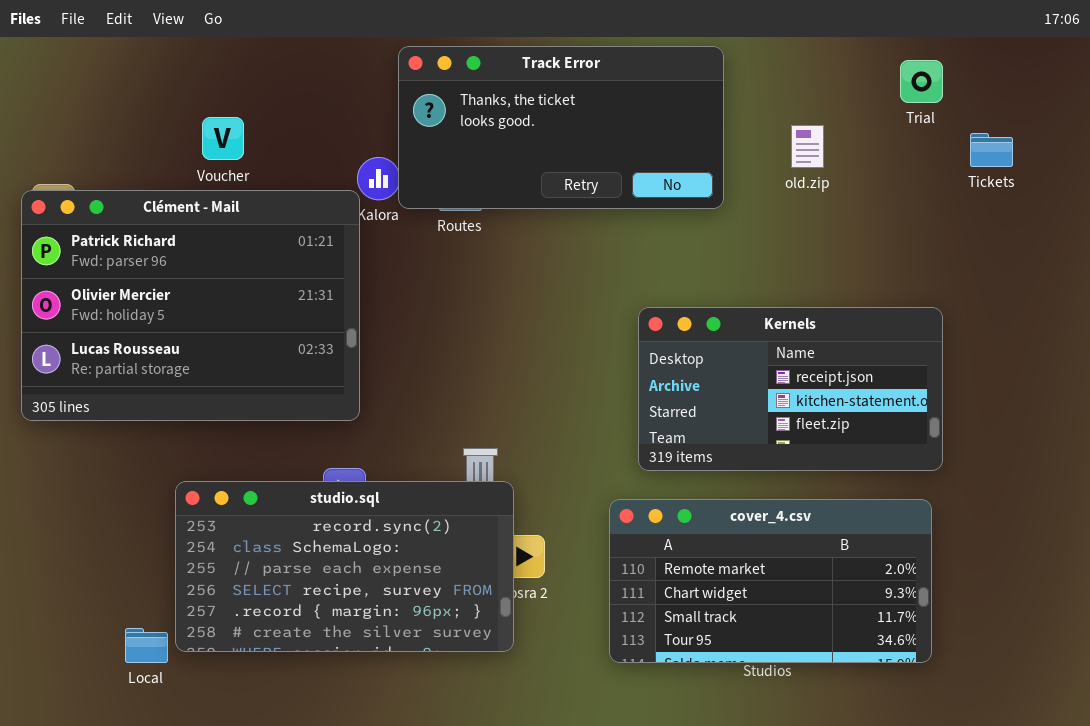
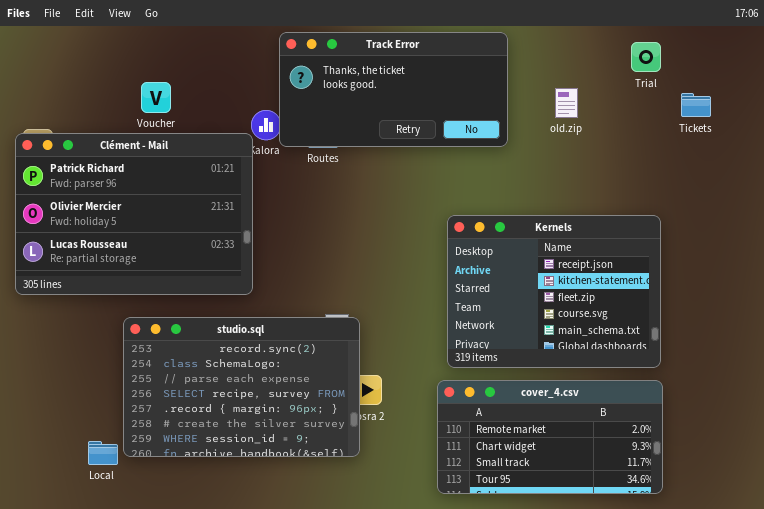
Kernels: [638,307,943,471] -> [447,215,661,368], resized
studio.sql: [175,481,514,652] -> [123,317,360,457], resized
cover_4.csv: [609,499,932,663] -> [437,380,663,494], moved

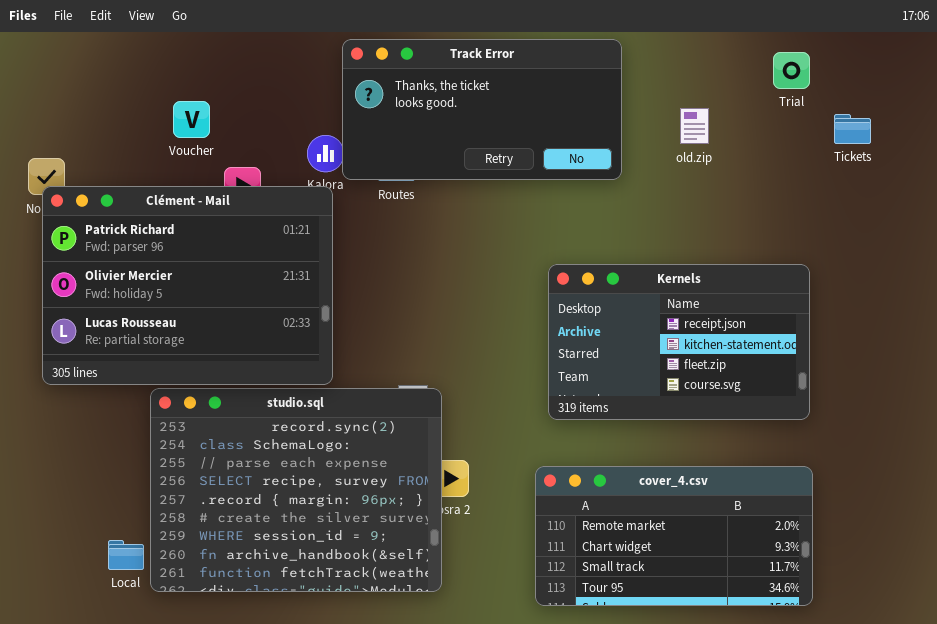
Clément - Mail: [15,133,253,295] -> [42,186,333,385], moved
Kernels: [447,215,661,368] -> [548,264,810,420], resized
studio.sql: [123,317,360,457] -> [150,388,442,592], resized

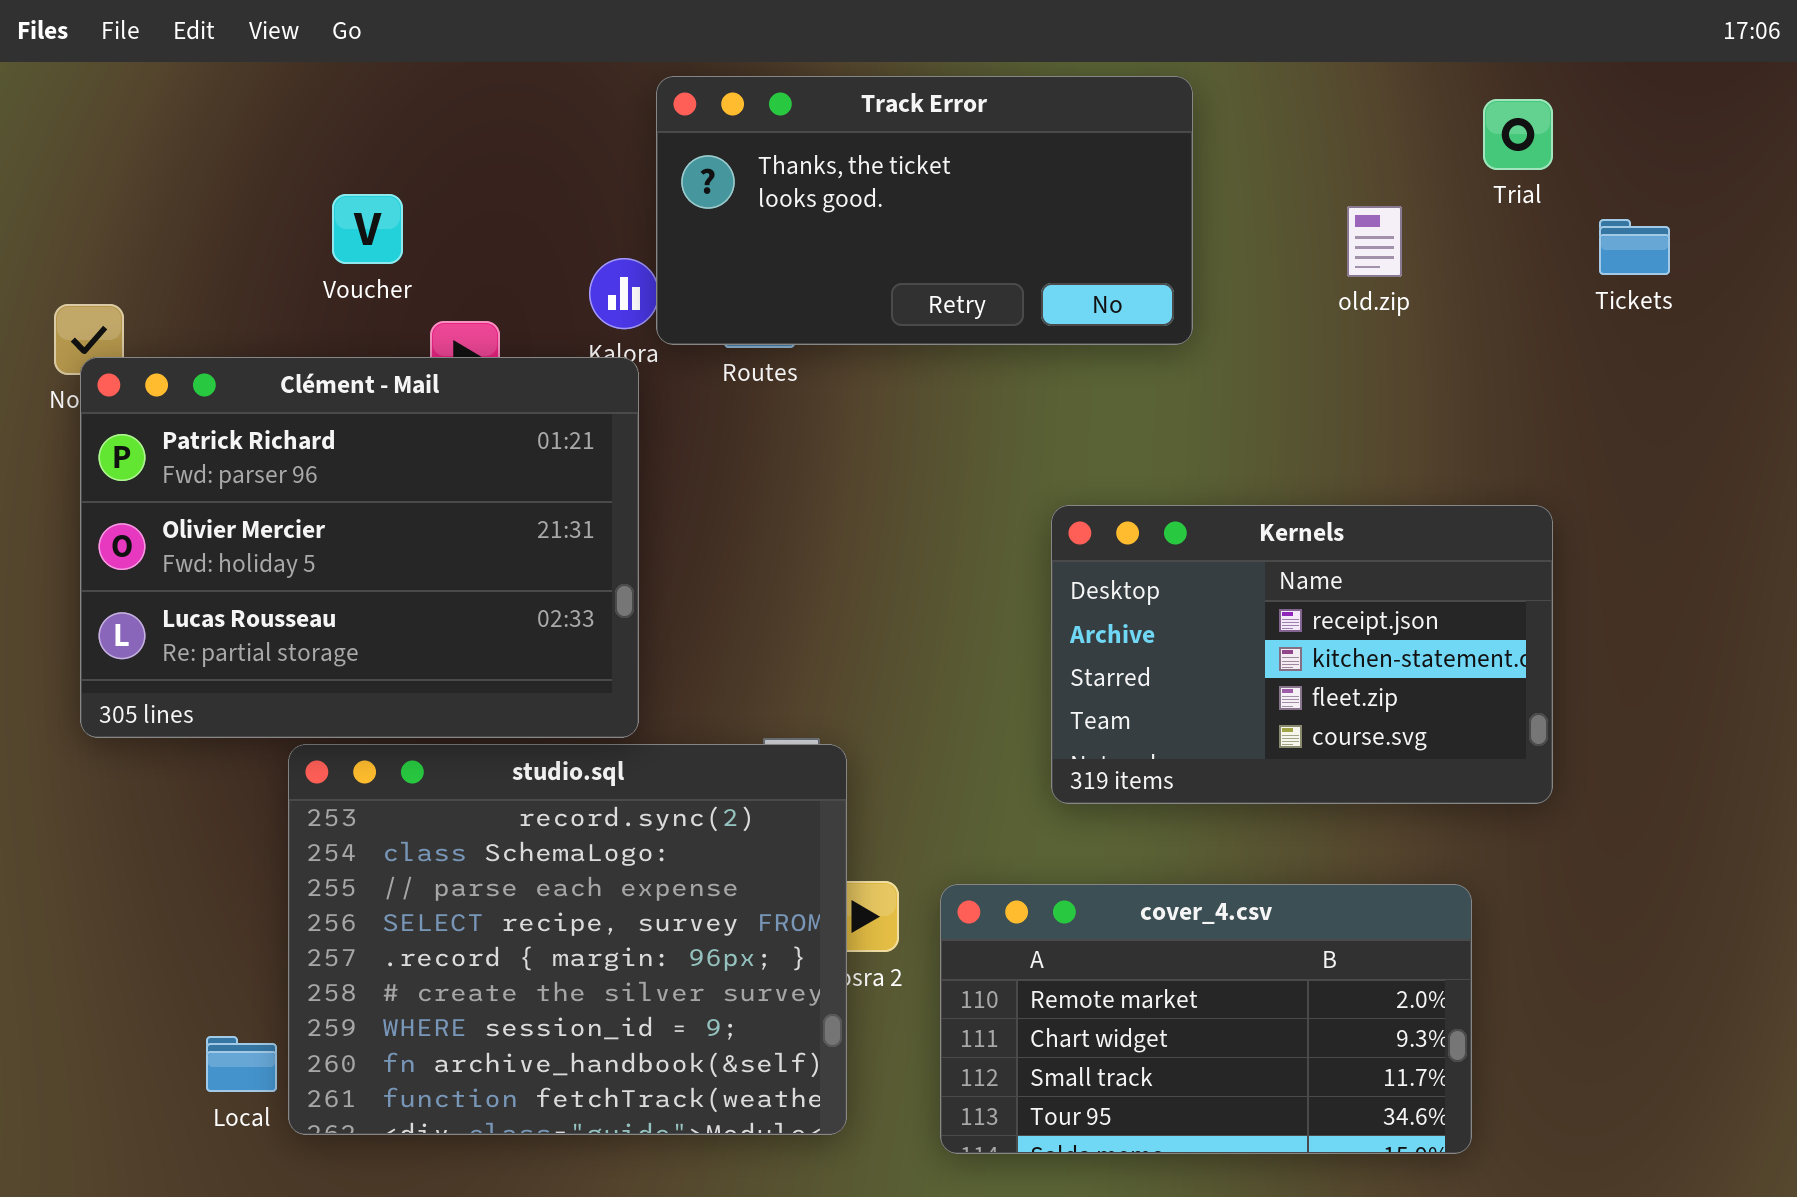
old.zip: [680,108,709,144] -> [1347,206,1402,277], moved
cover_4.csv: [535,466,813,606] -> [940,884,1472,1154], moved

